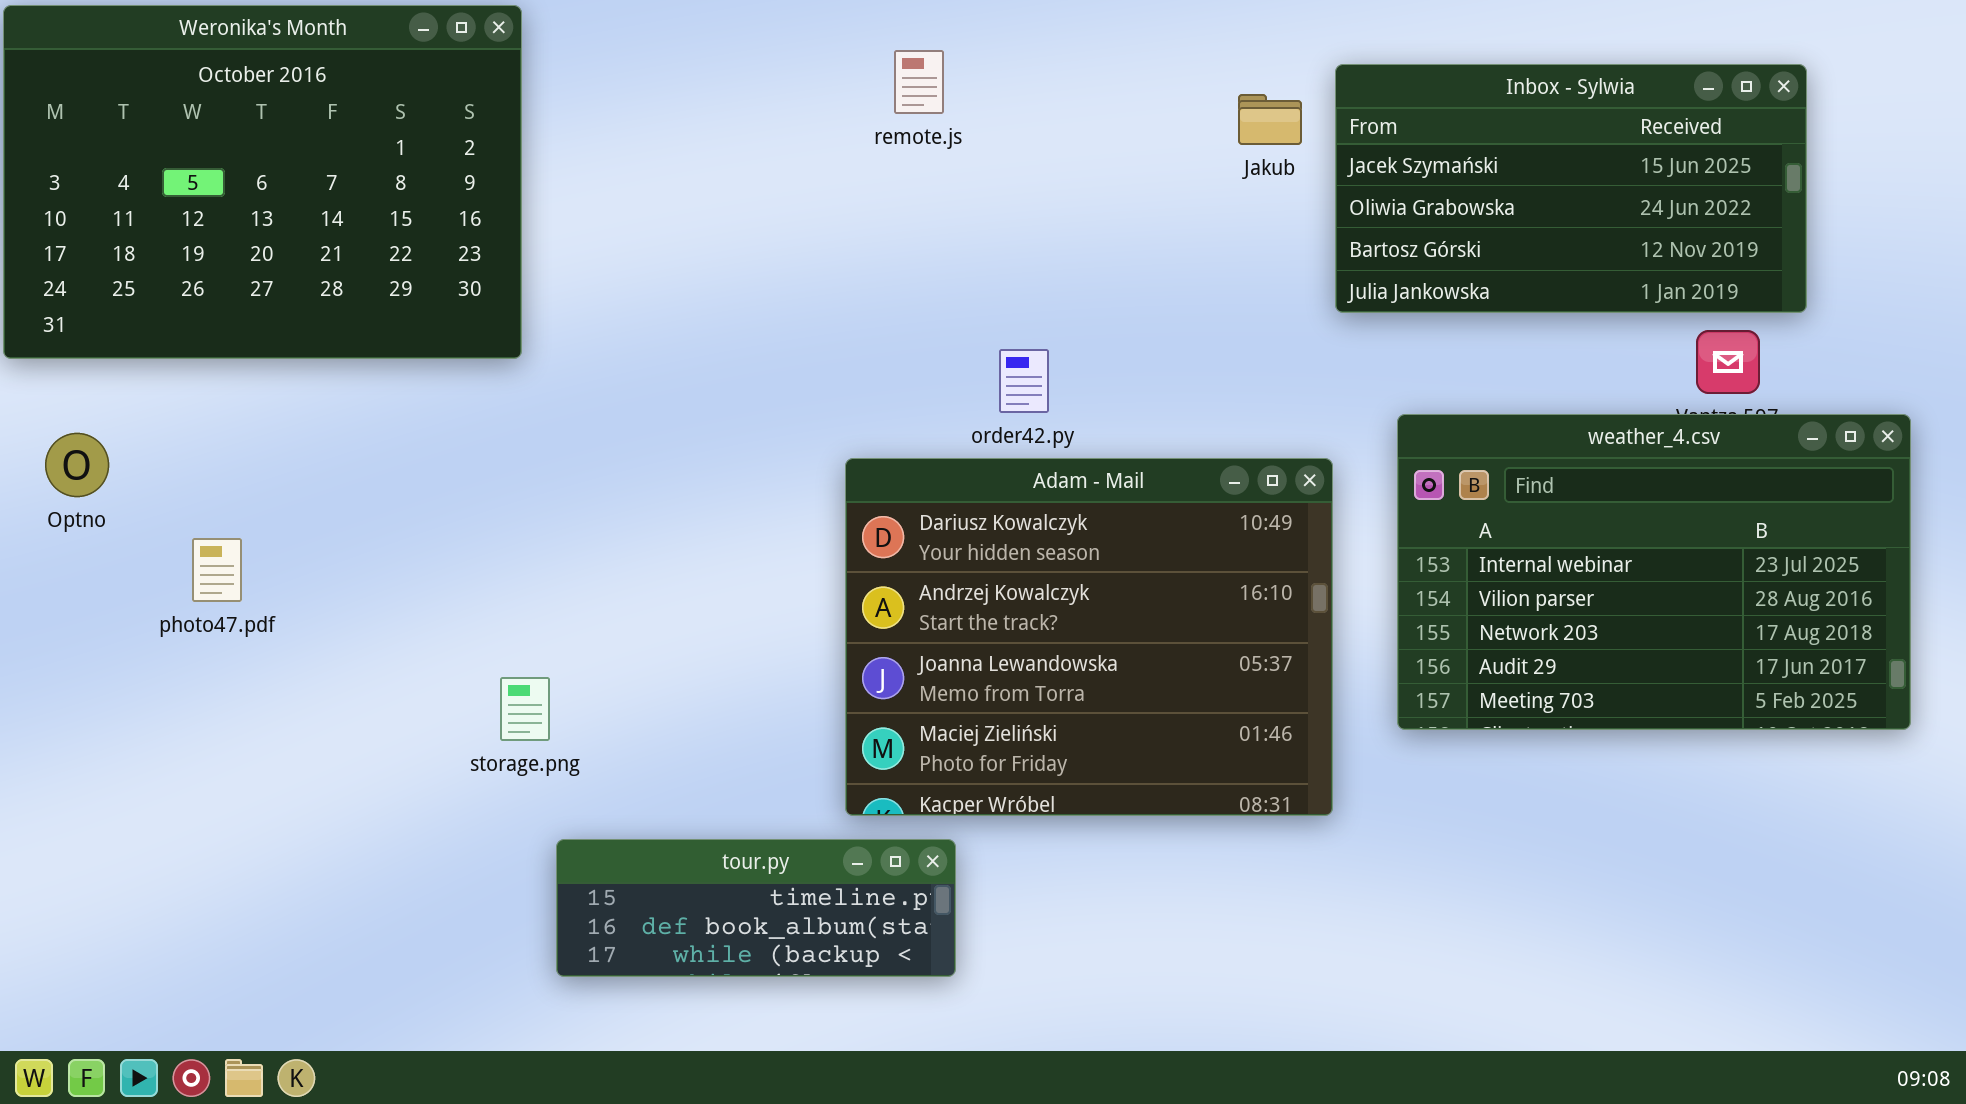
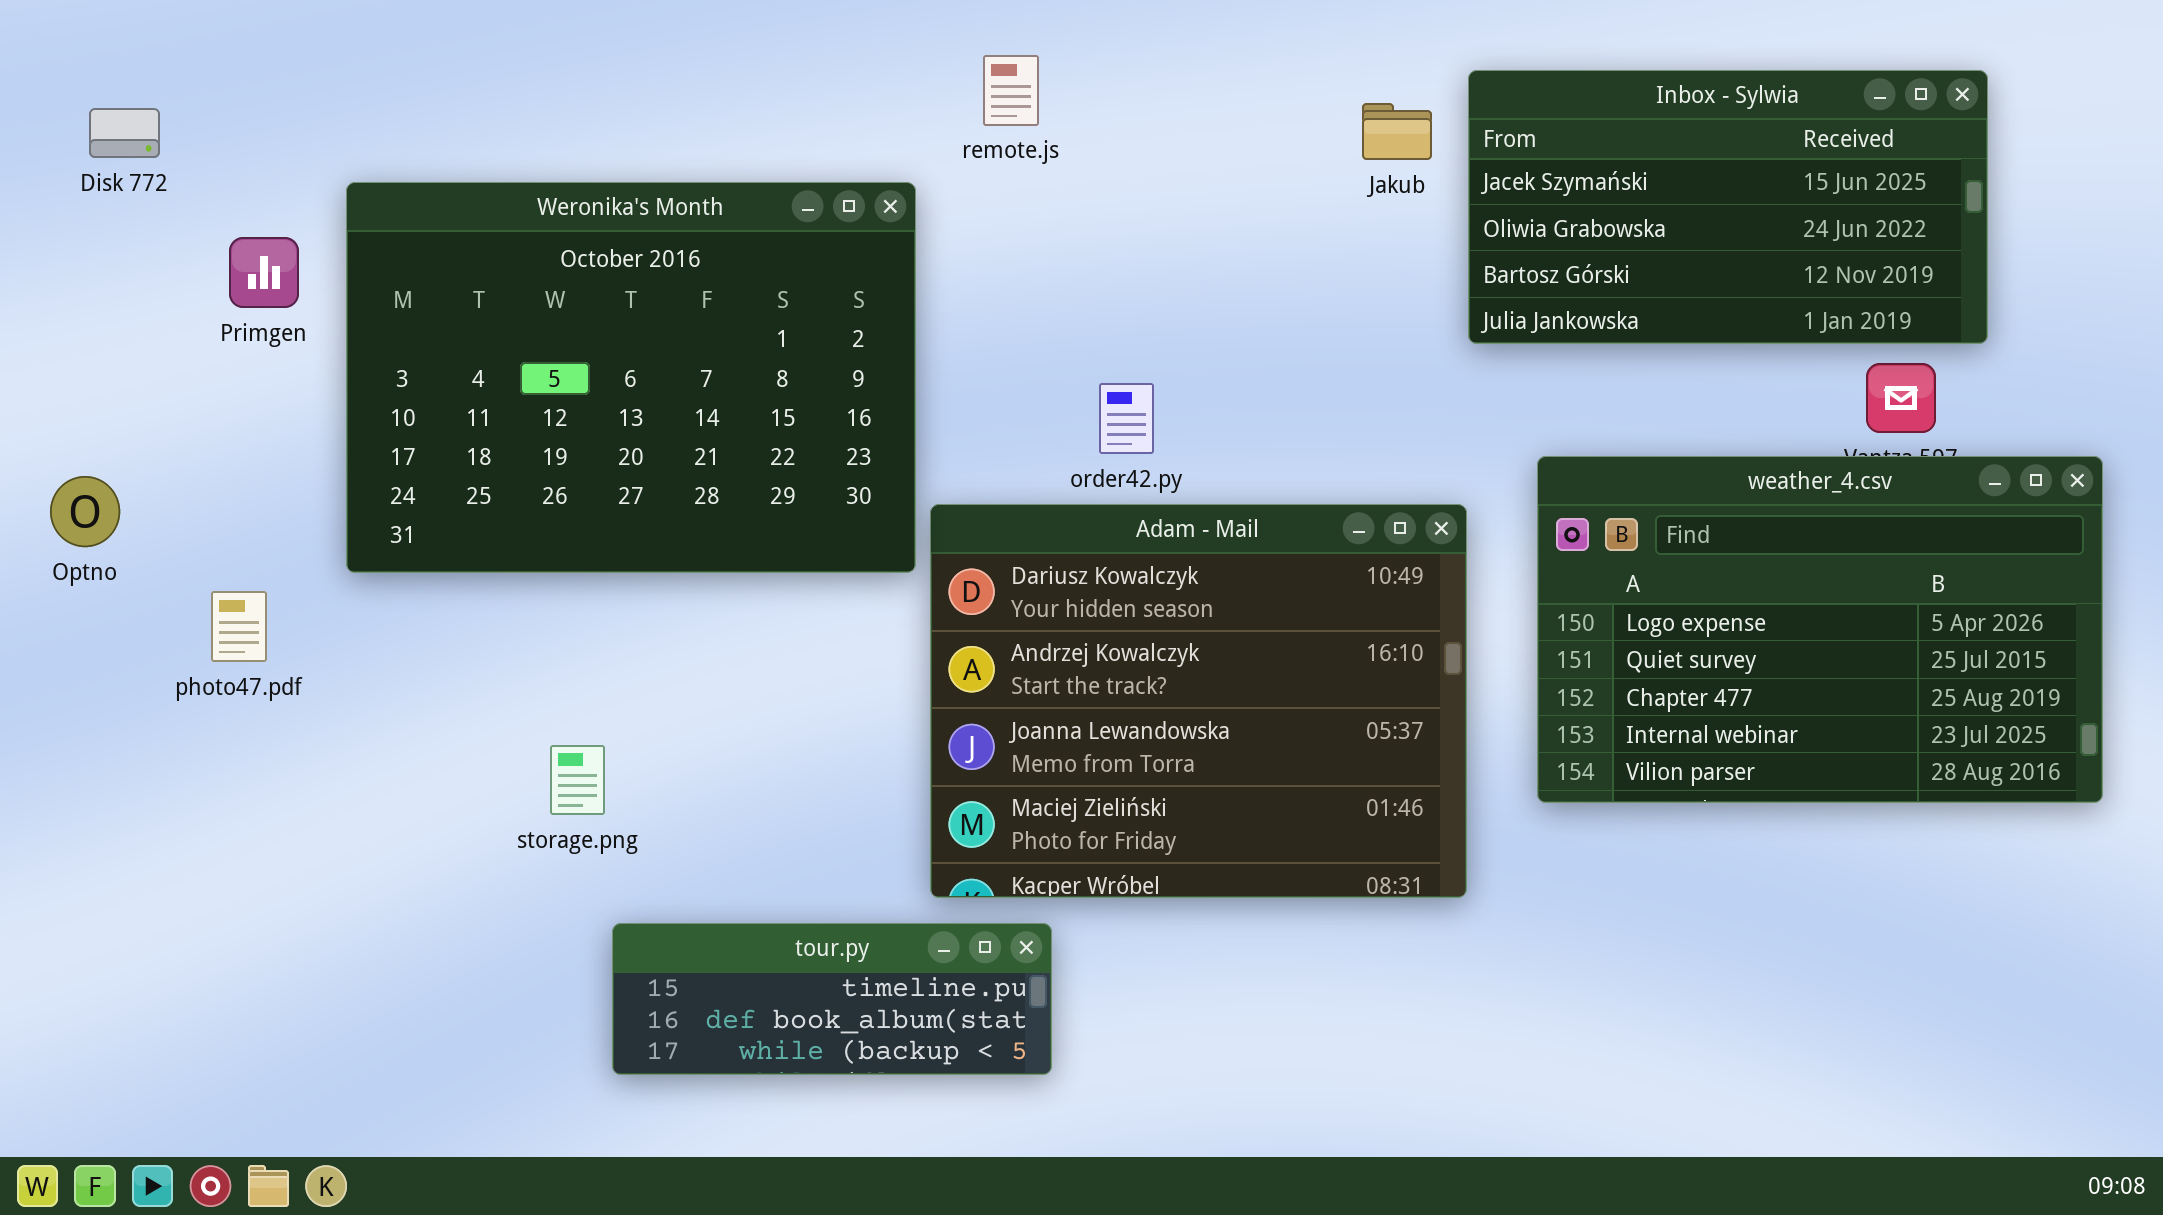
Weronika's Month: [3,5,522,359] -> [346,182,916,573], moved
weather_4.csv: [1397,414,1911,730] -> [1537,456,2103,803], scrolled up 3 rows

